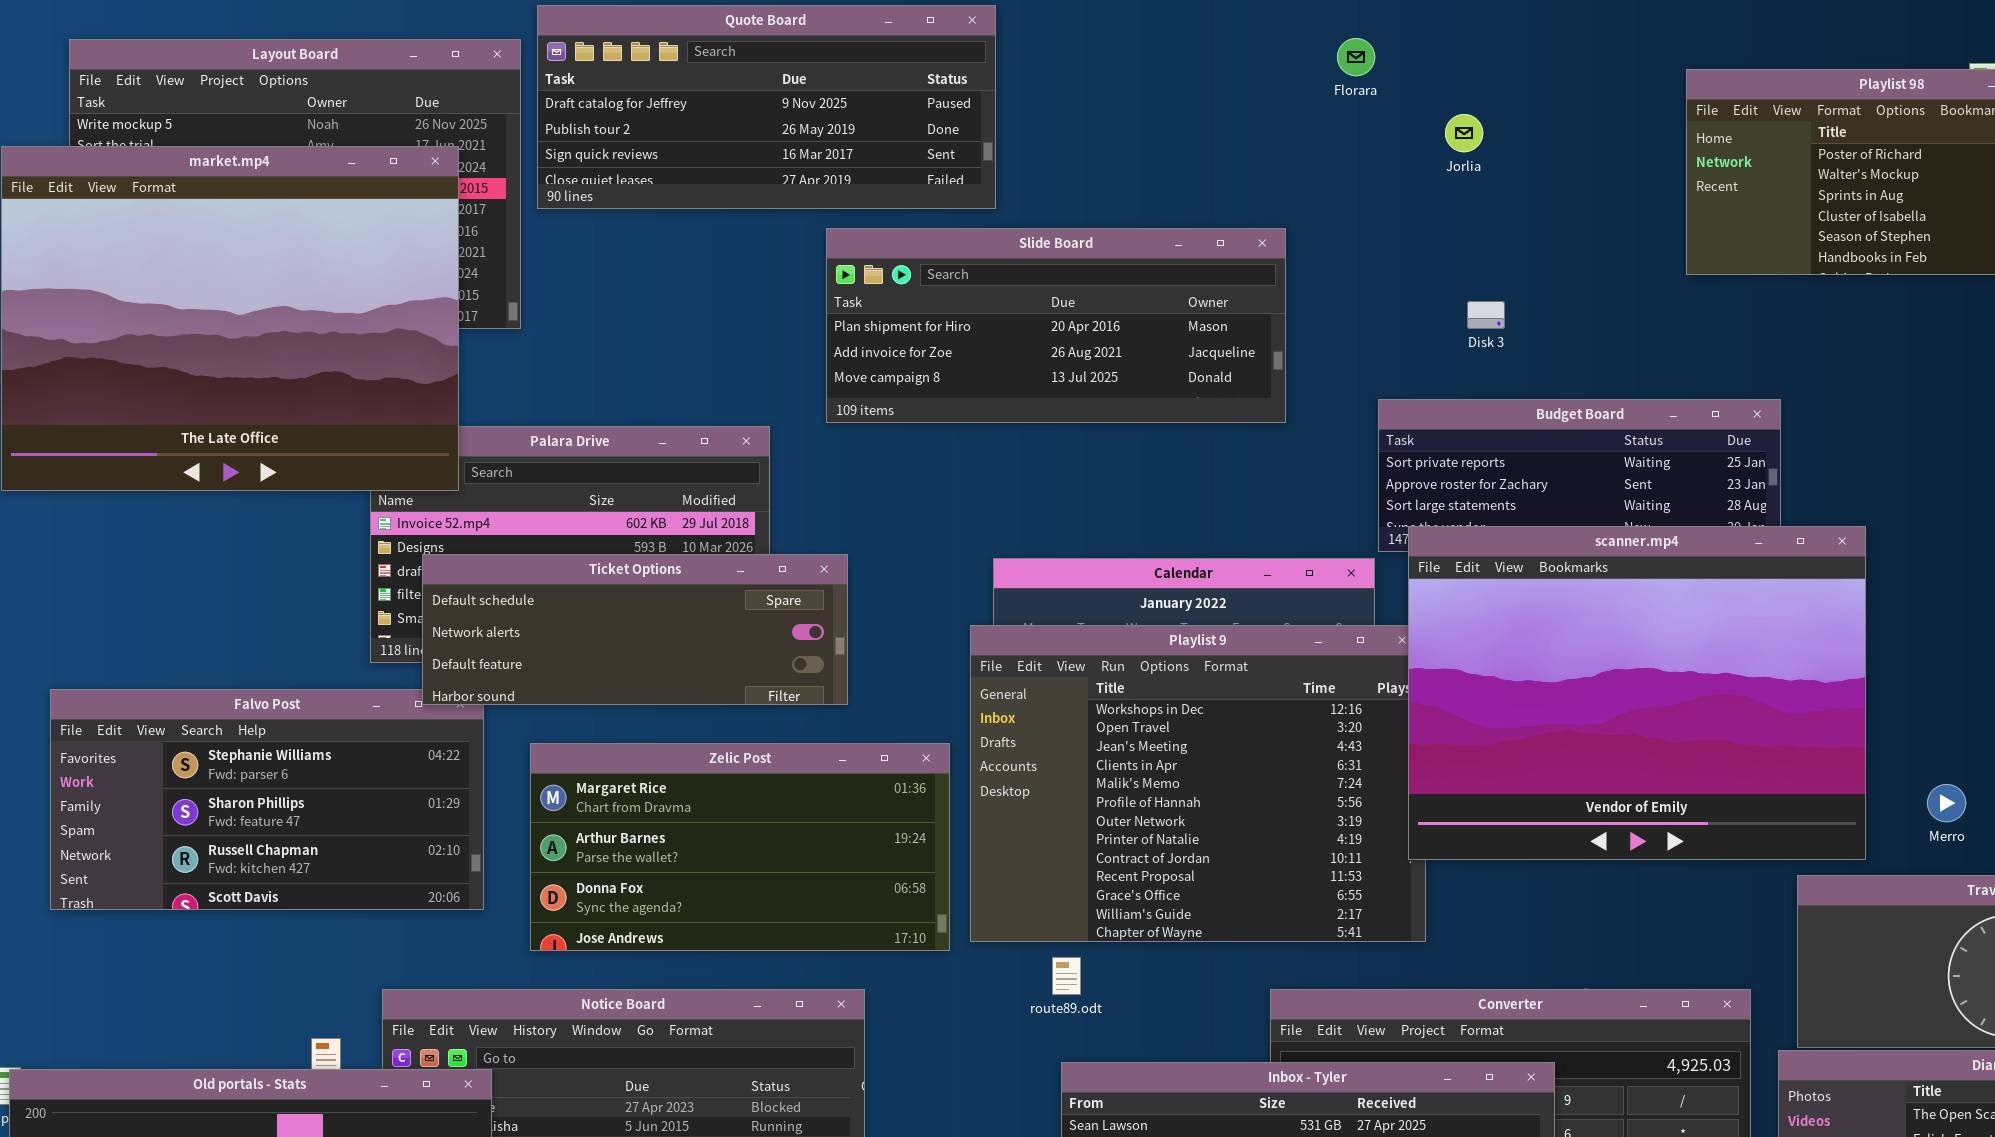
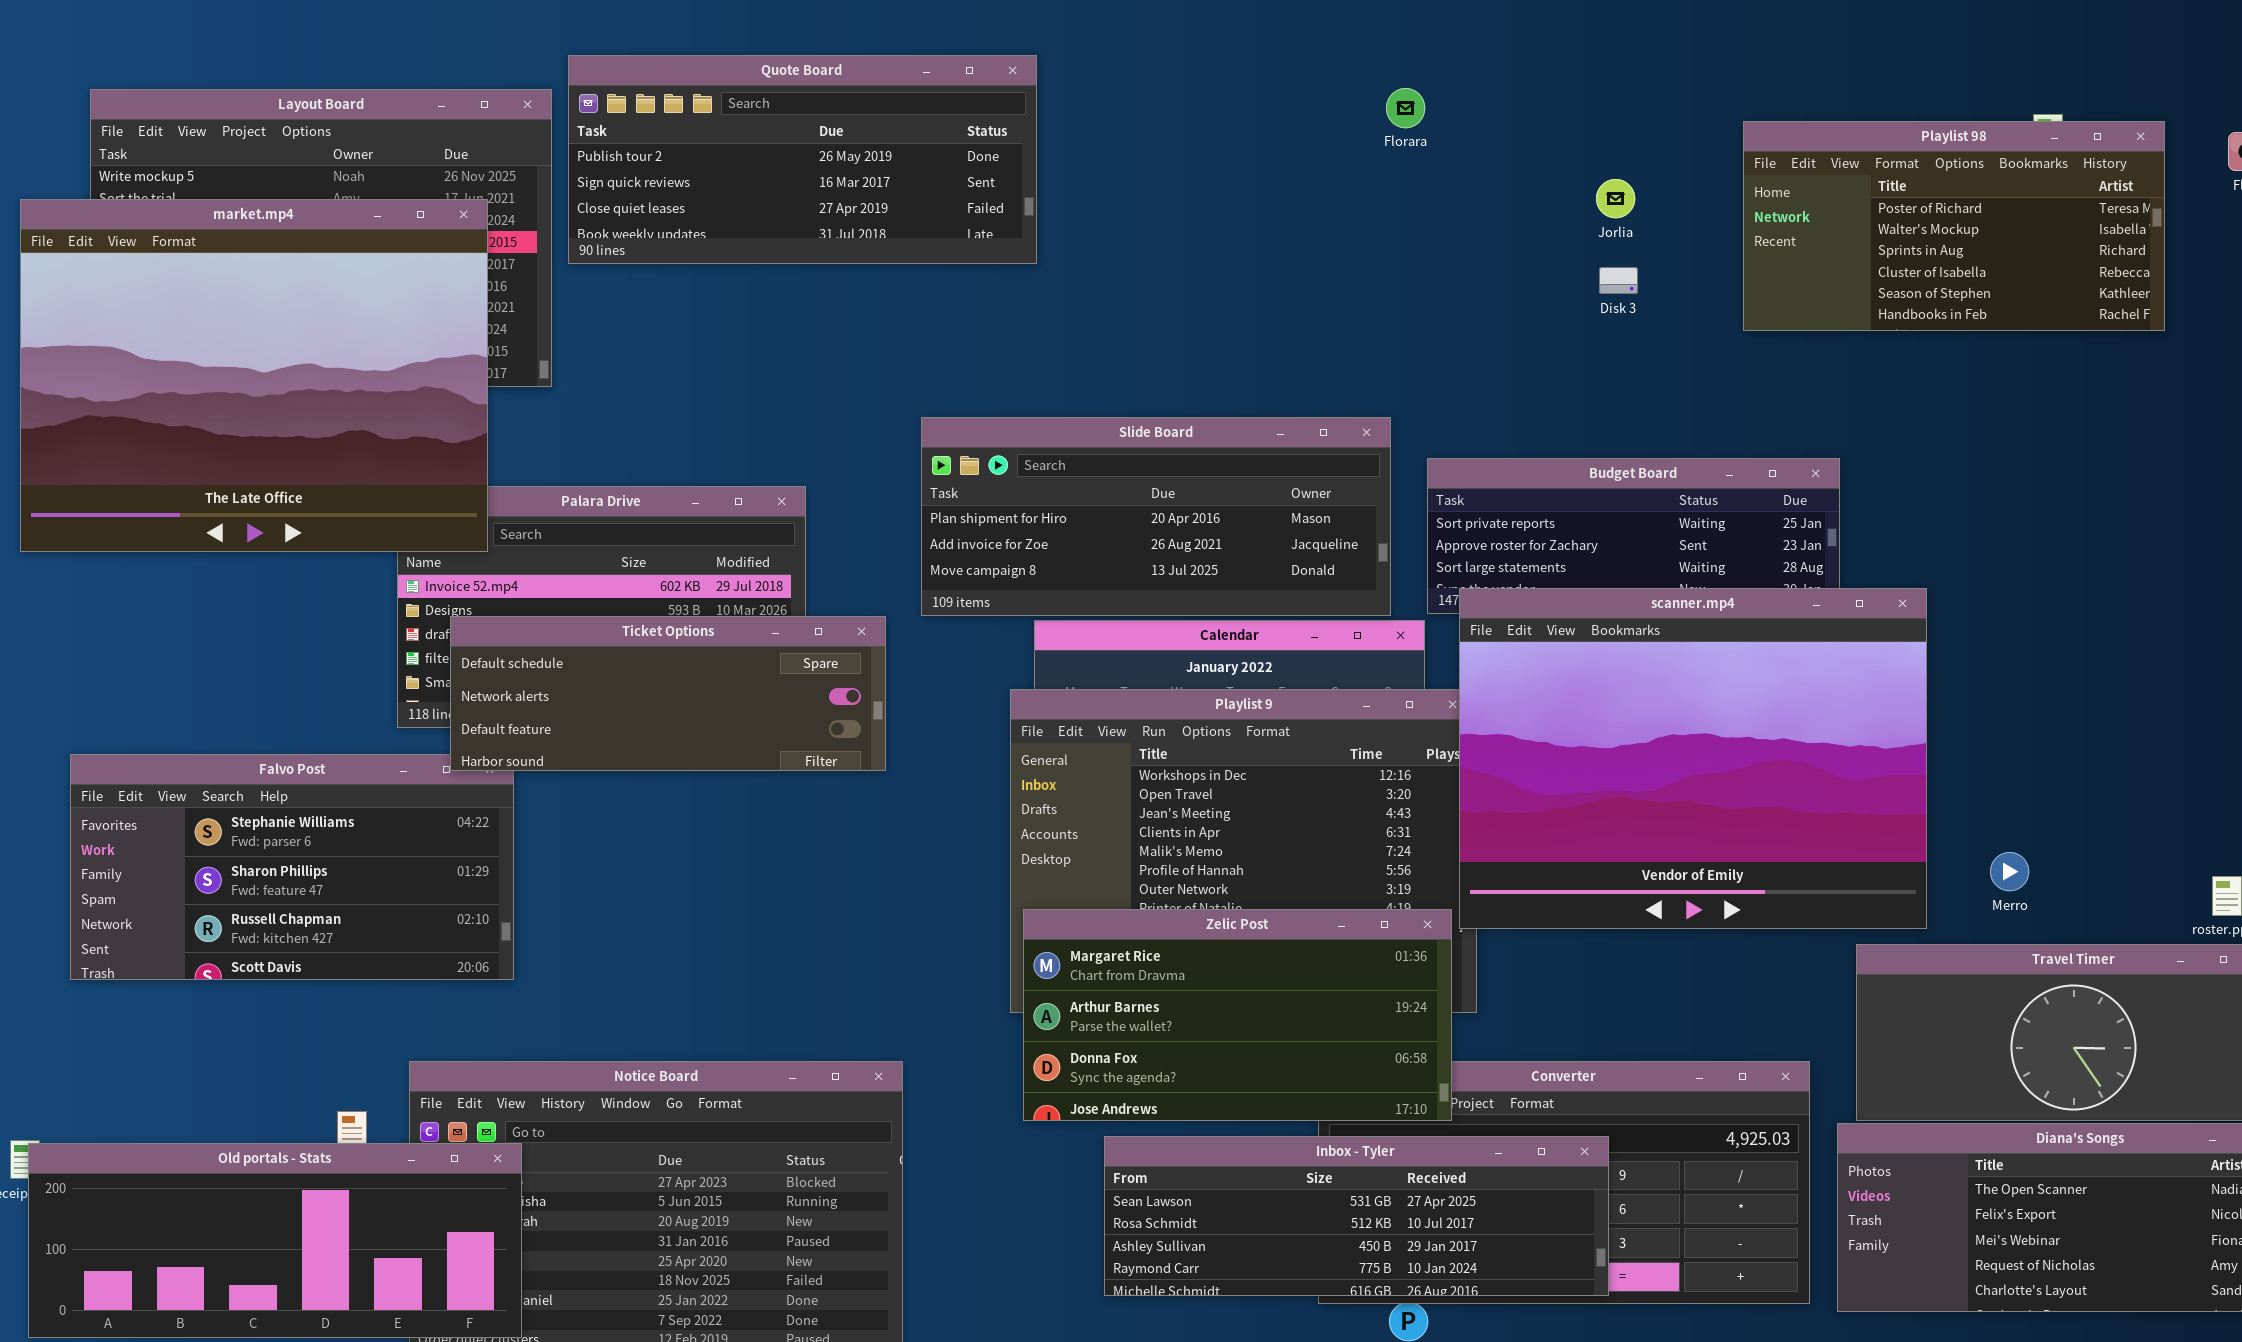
Quote Board: [537,5,996,209] -> [568,55,1037,264], scrolled down 1 row
Jorlia: [1445,114,1483,152] -> [1596,179,1635,218], moved
Slide Board: [826,228,1286,423] -> [921,417,1391,616], moved
Disk 3: [1467,301,1505,329] -> [1599,267,1638,294], moved
Zelic Post: [530,743,950,951] -> [1023,909,1452,1121], moved

